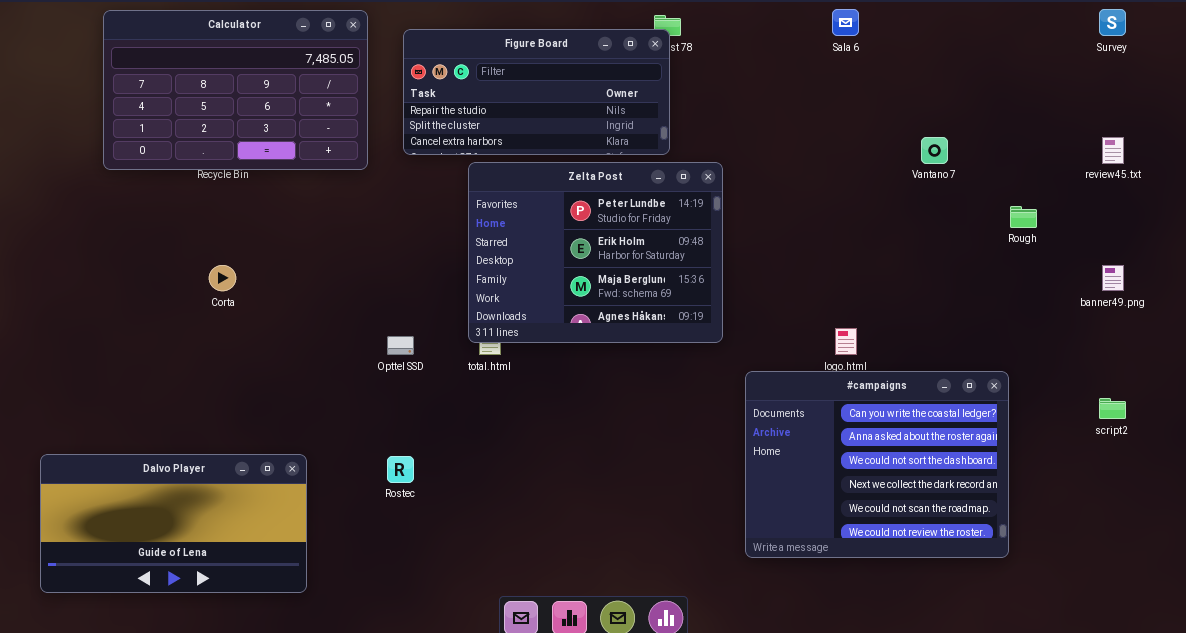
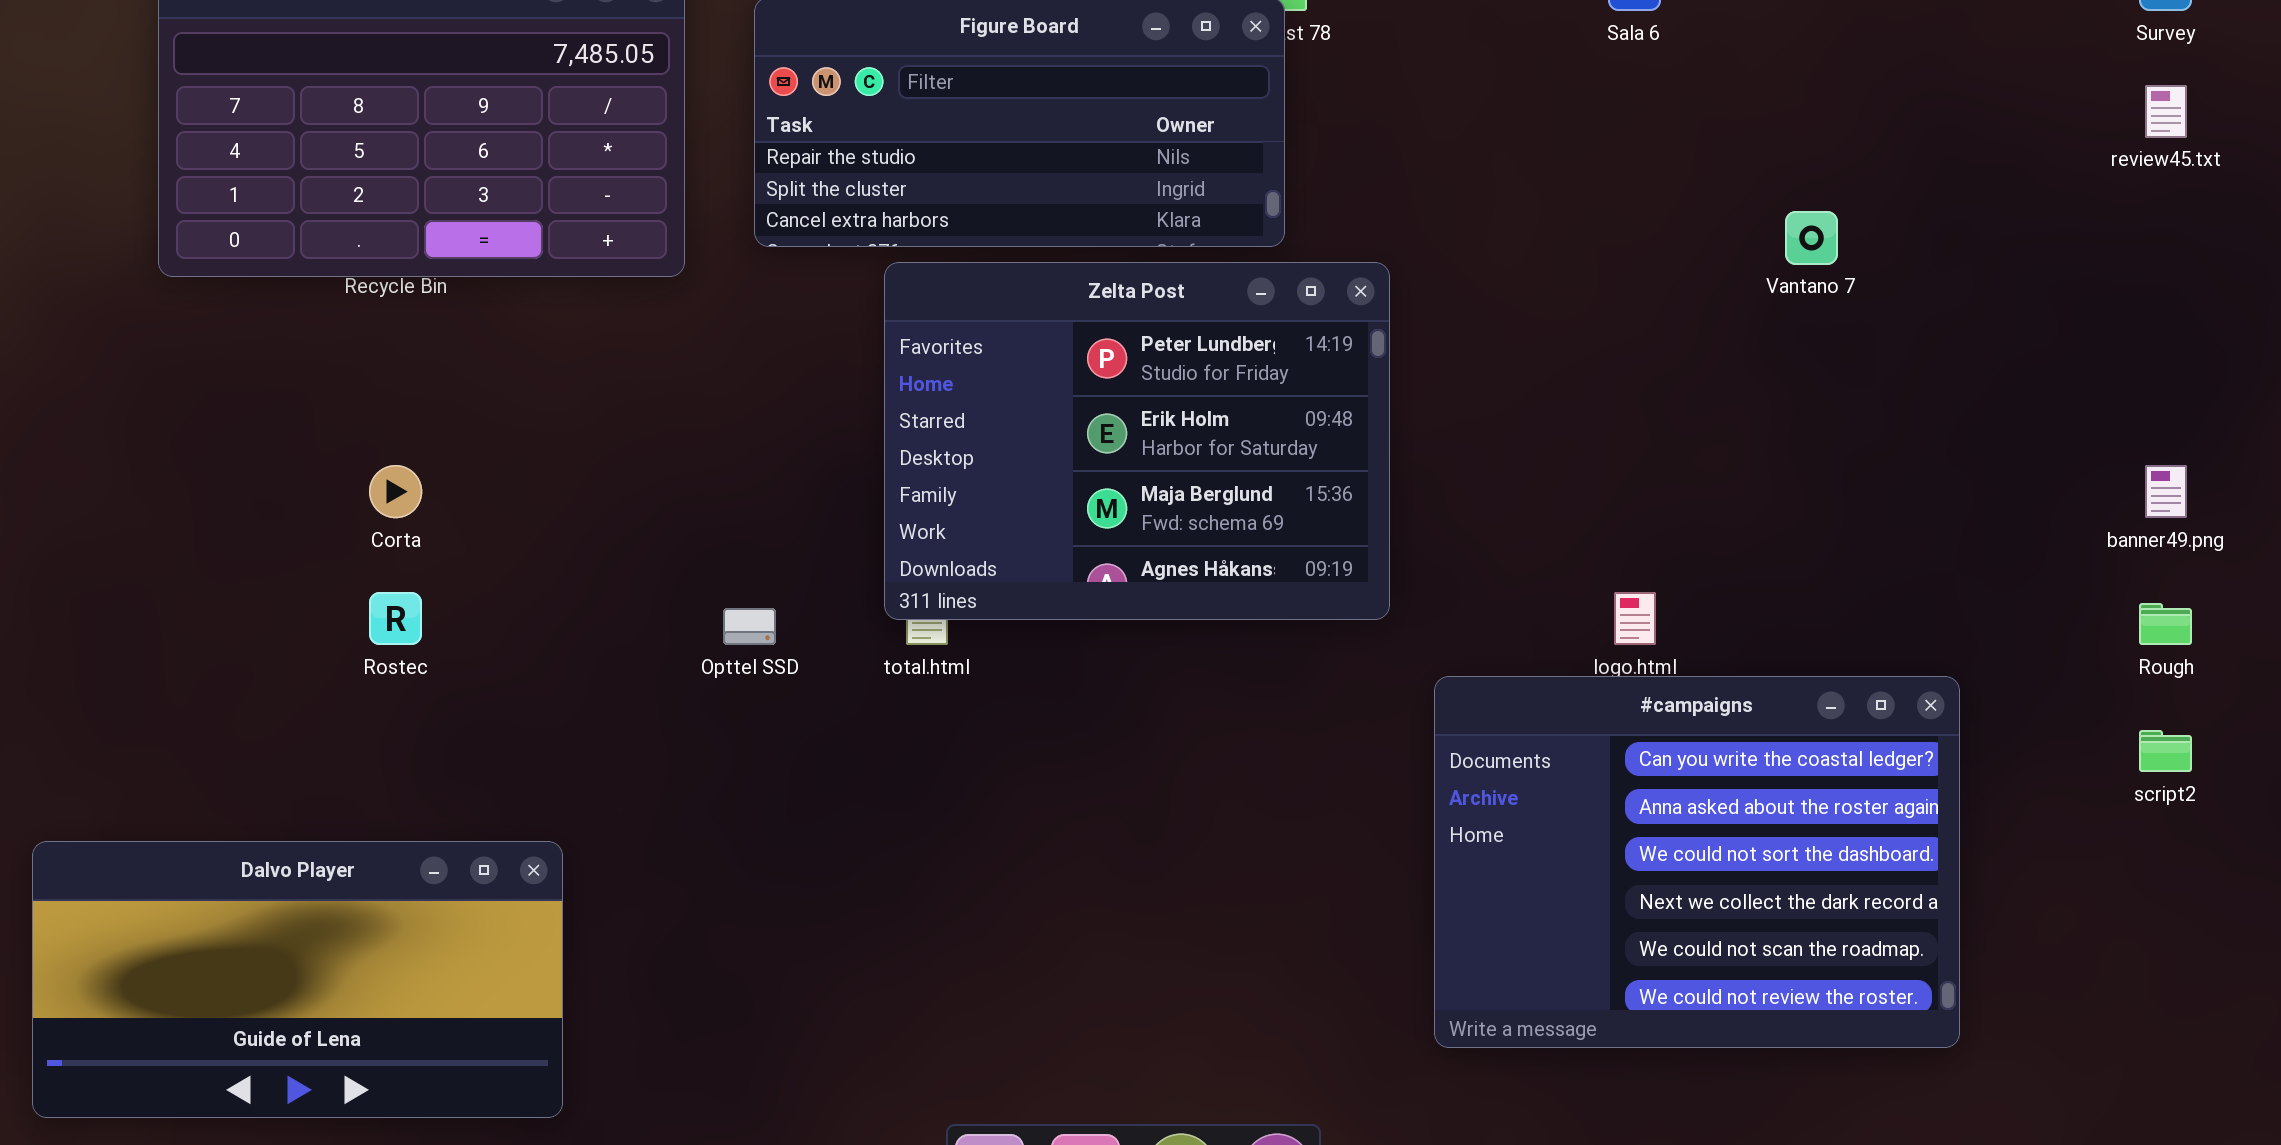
review45.txt: [1102,137,1124,164] -> [2145,85,2187,138], moved
Rough: [1010,206,1037,228] -> [2139,603,2192,645], moved
Rostec: [387,456,414,483] -> [369,592,422,645], moved

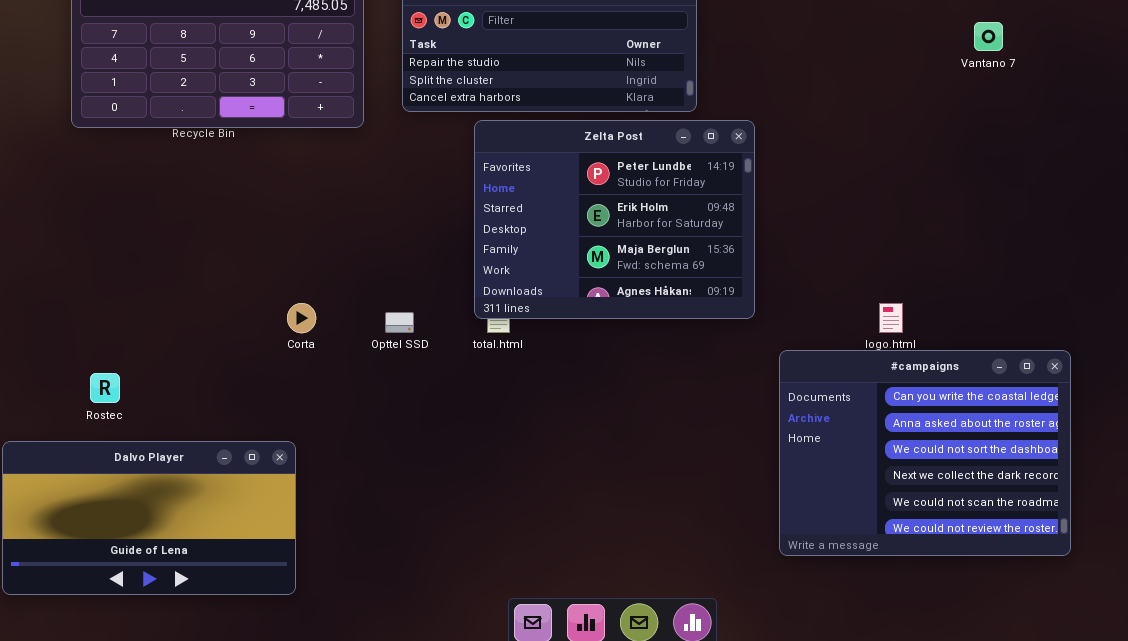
Vantano 7: [1785,211,1838,265] -> [974,22,1003,51], moved
Corta: [369,465,422,518] -> [287,303,316,333], moved
Rostec: [369,592,422,645] -> [90,373,120,403], moved

